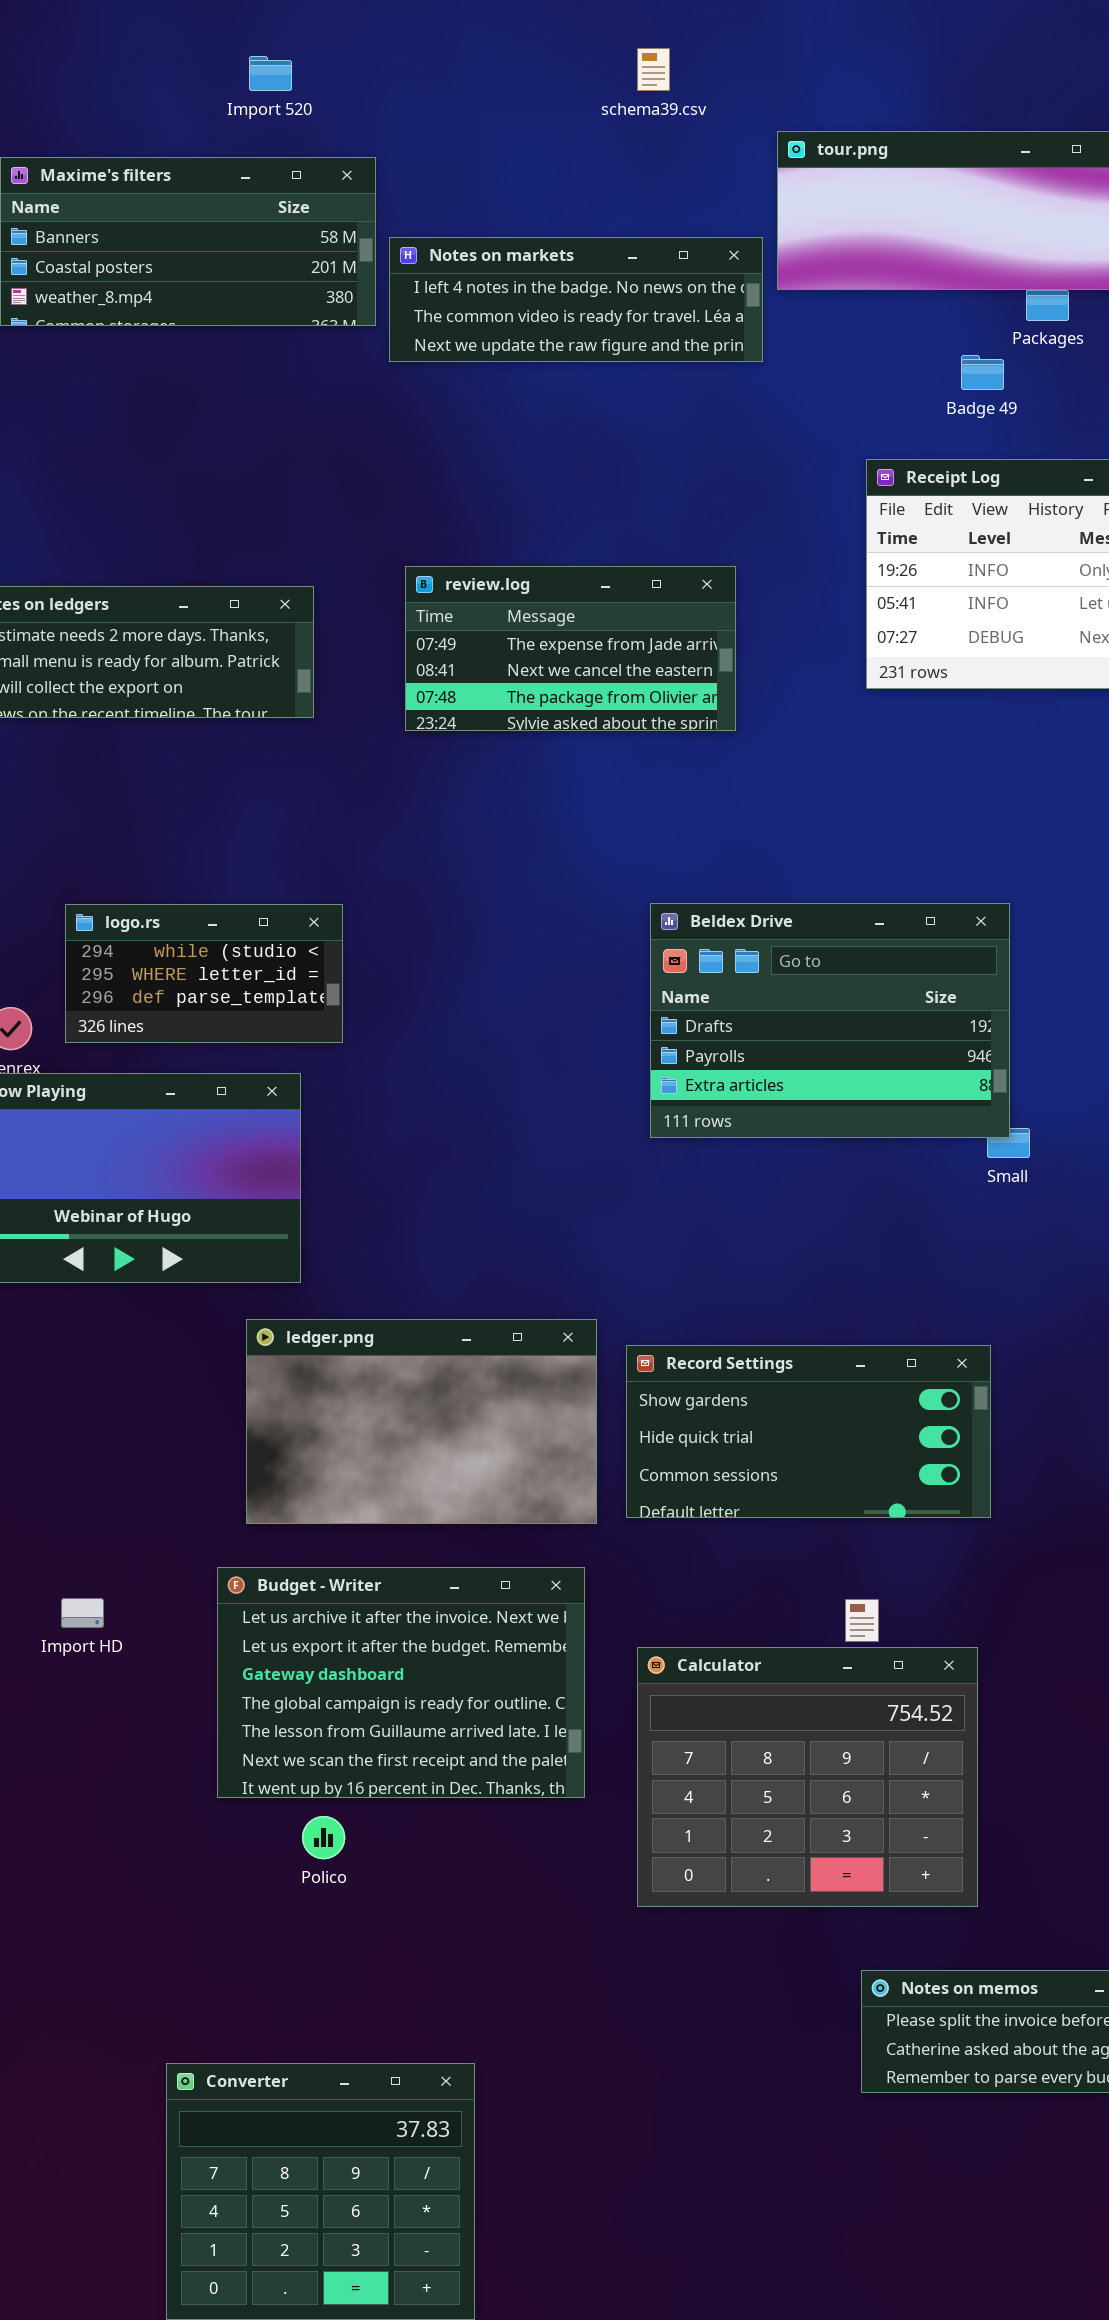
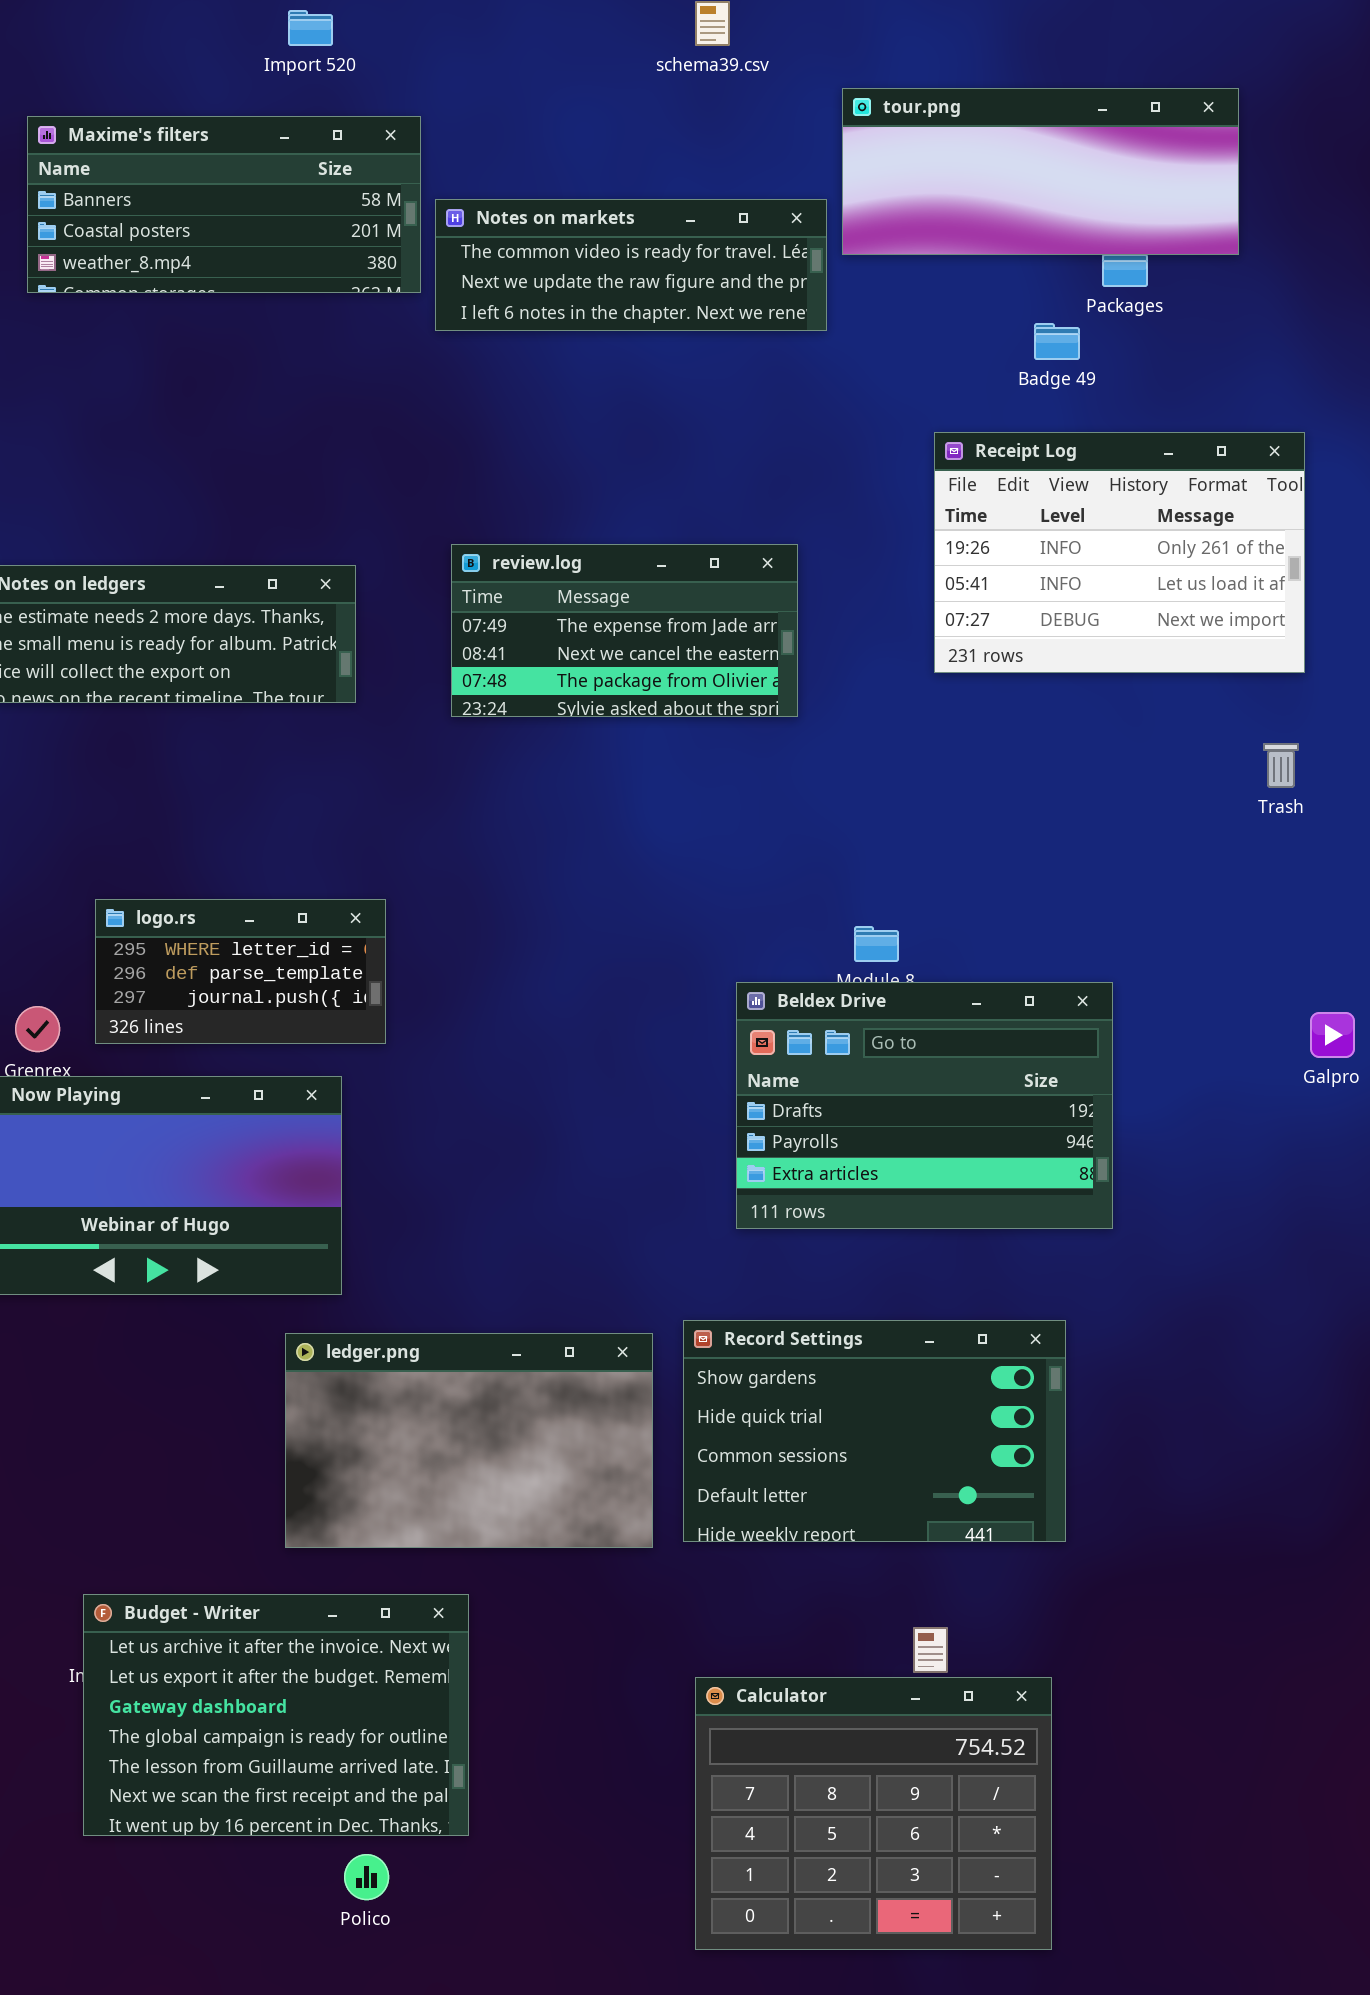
Notes on markets: [389,237,763,362] -> [435,199,827,331], scrolled down 1 row
Beldex Drive: [650,903,1010,1138] -> [736,982,1113,1229], moved
logo.rs: [65,904,343,1043] -> [95,899,386,1044], scrolled down 1 row
Record Settings: [626,1345,991,1518] -> [683,1320,1066,1542], resized
Budget - Writer: [217,1567,585,1798] -> [83,1594,469,1836], moved

